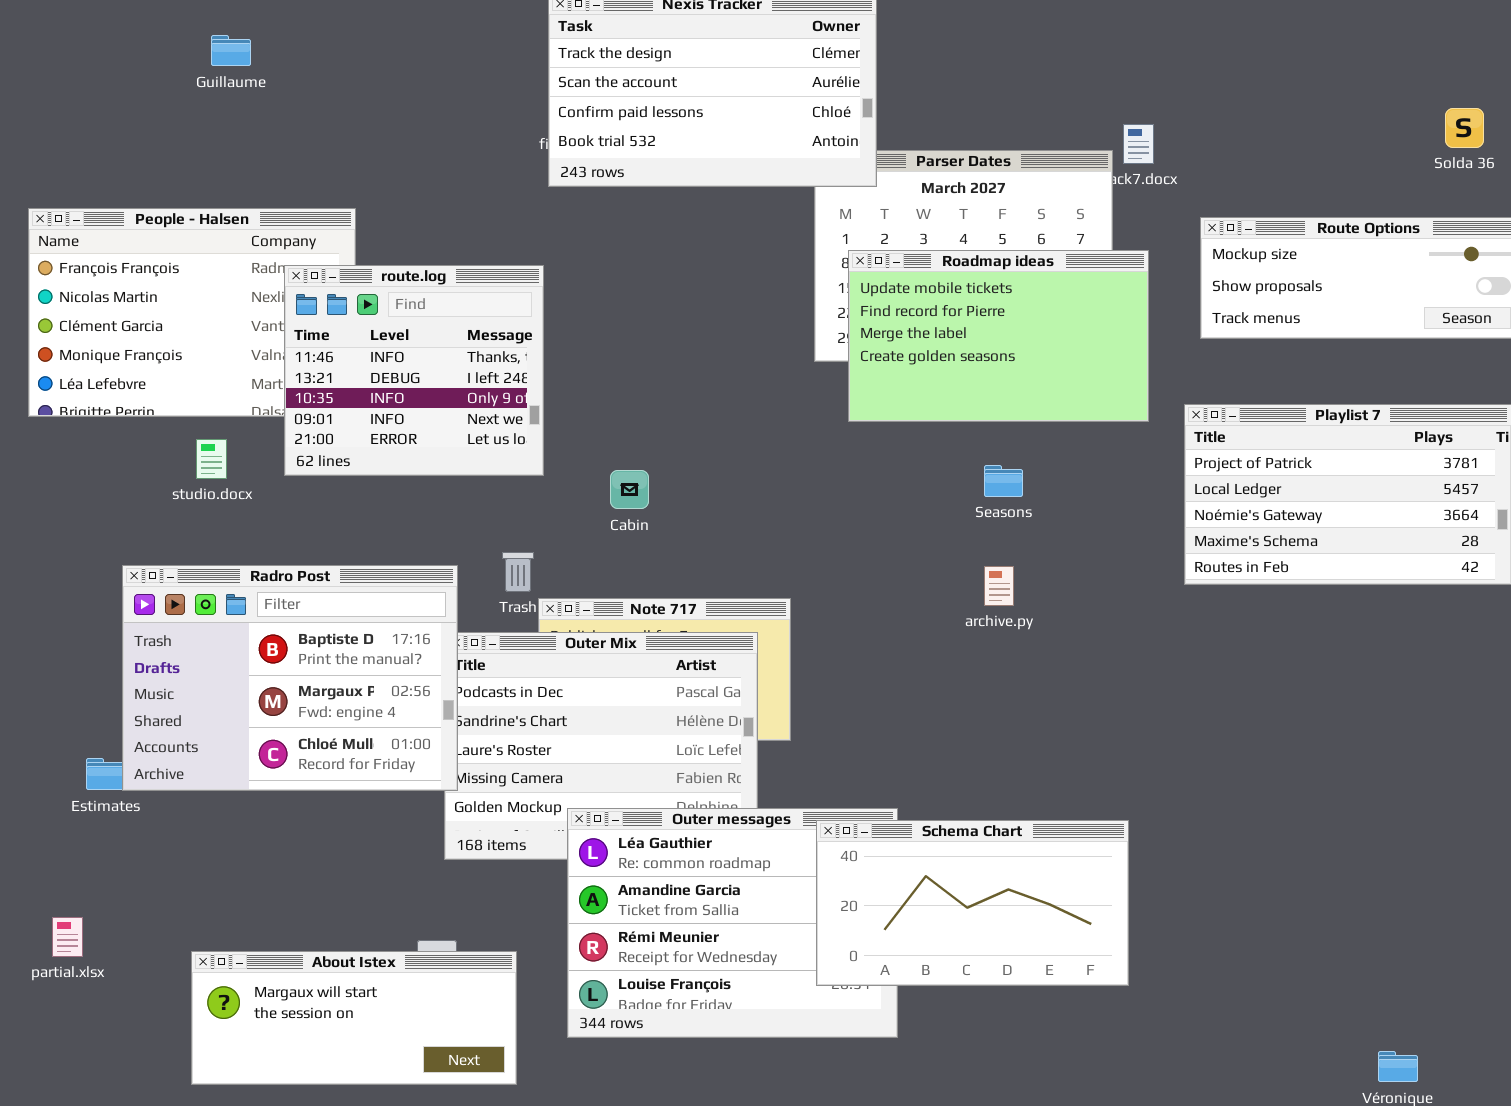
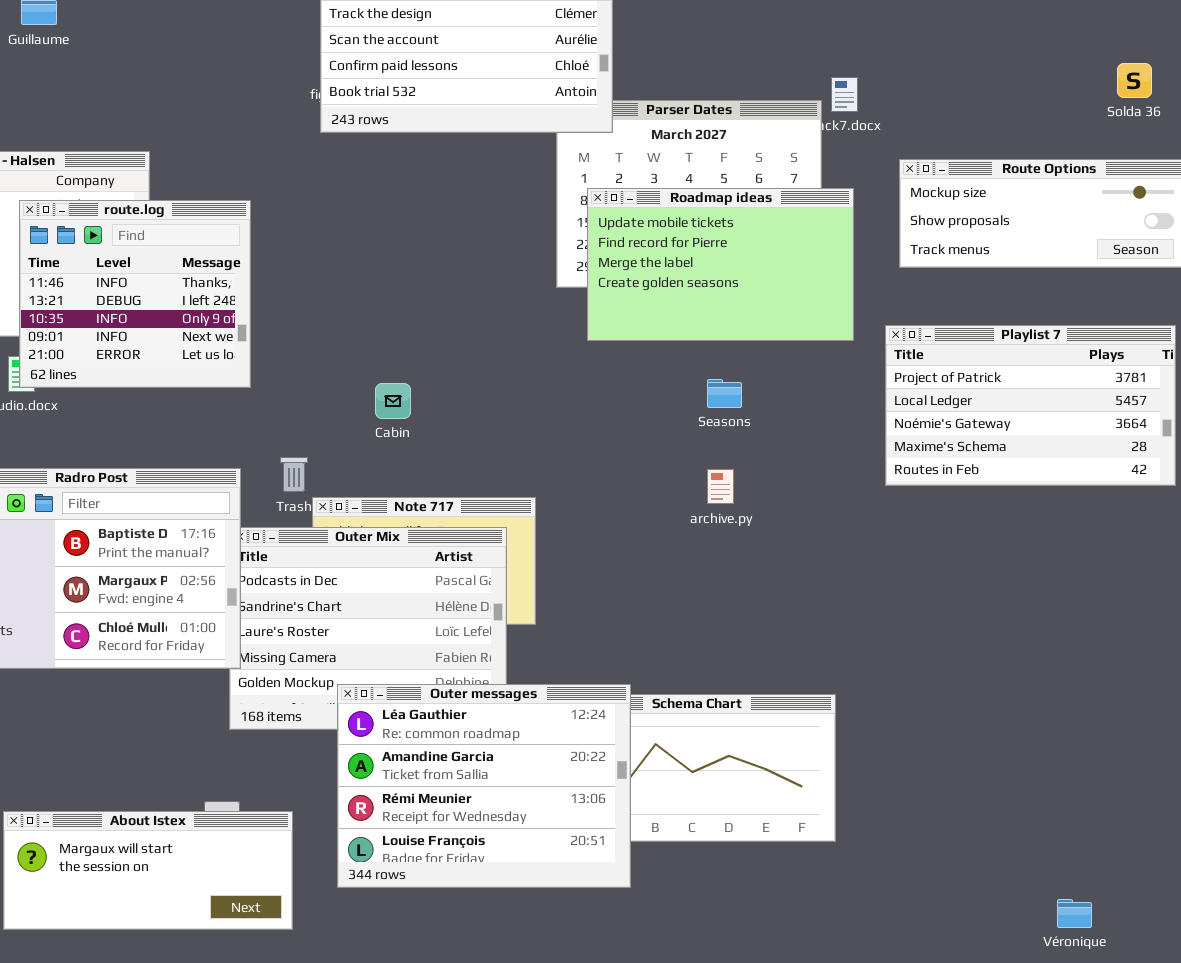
route.log: [284,265,544,476] -> [19,200,251,388], moved
Outer messages: [567,808,898,1038] -> [337,684,631,888], raised

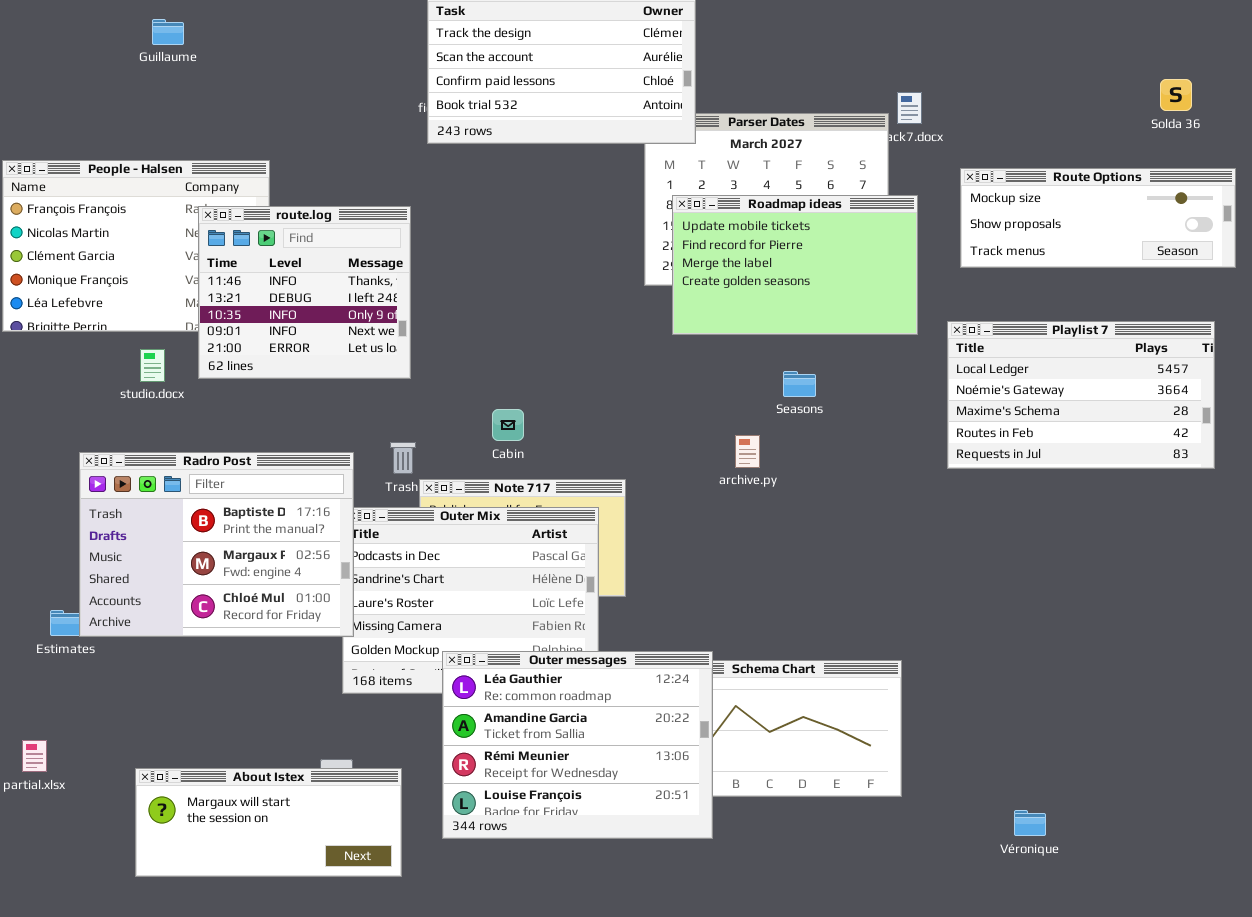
route.log: [19,200,251,388] -> [198,206,411,379], moved
Playlist 7: [885,325,1176,486] -> [947,321,1215,469], scrolled down 1 row
Cabin: [375,383,411,419] -> [492,409,524,441], moved
archive.py: [707,469,734,504] -> [735,435,760,468], moved
Véronique: [1057,899,1092,928] -> [1014,810,1046,836], moved

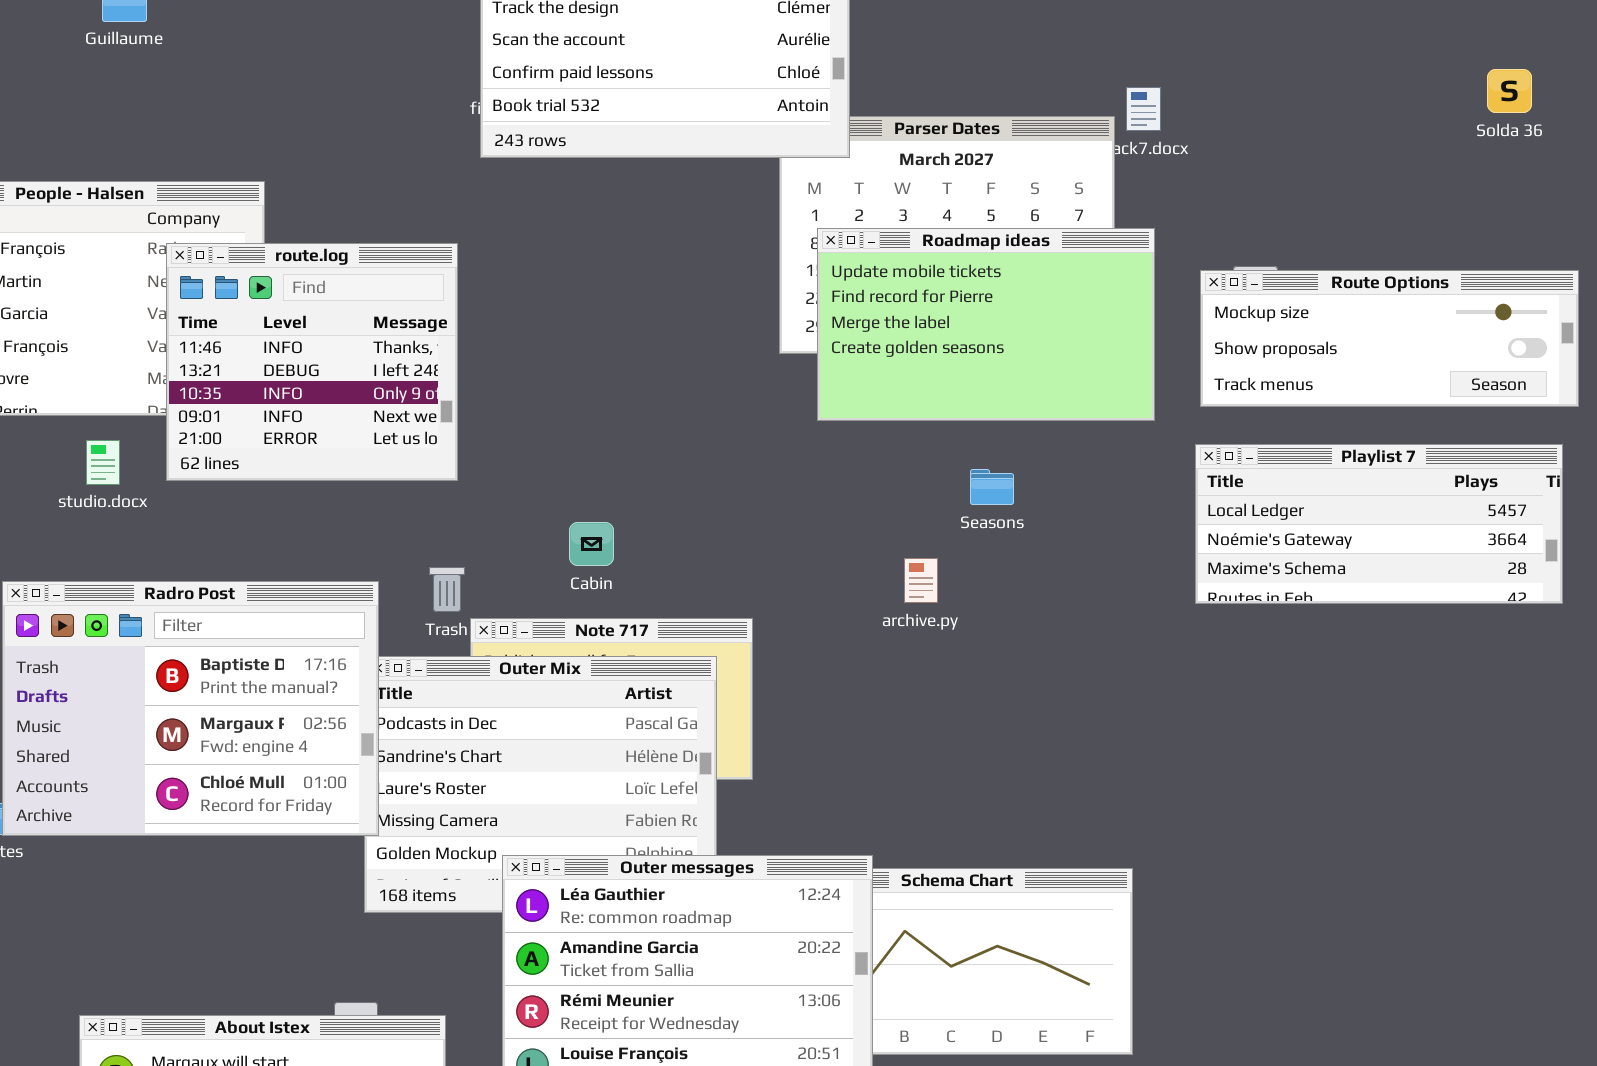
Route Options: [960,168,1236,268] -> [1200,270,1579,407], moved
Playlist 7: [947,321,1215,469] -> [1195,444,1563,604], resized

